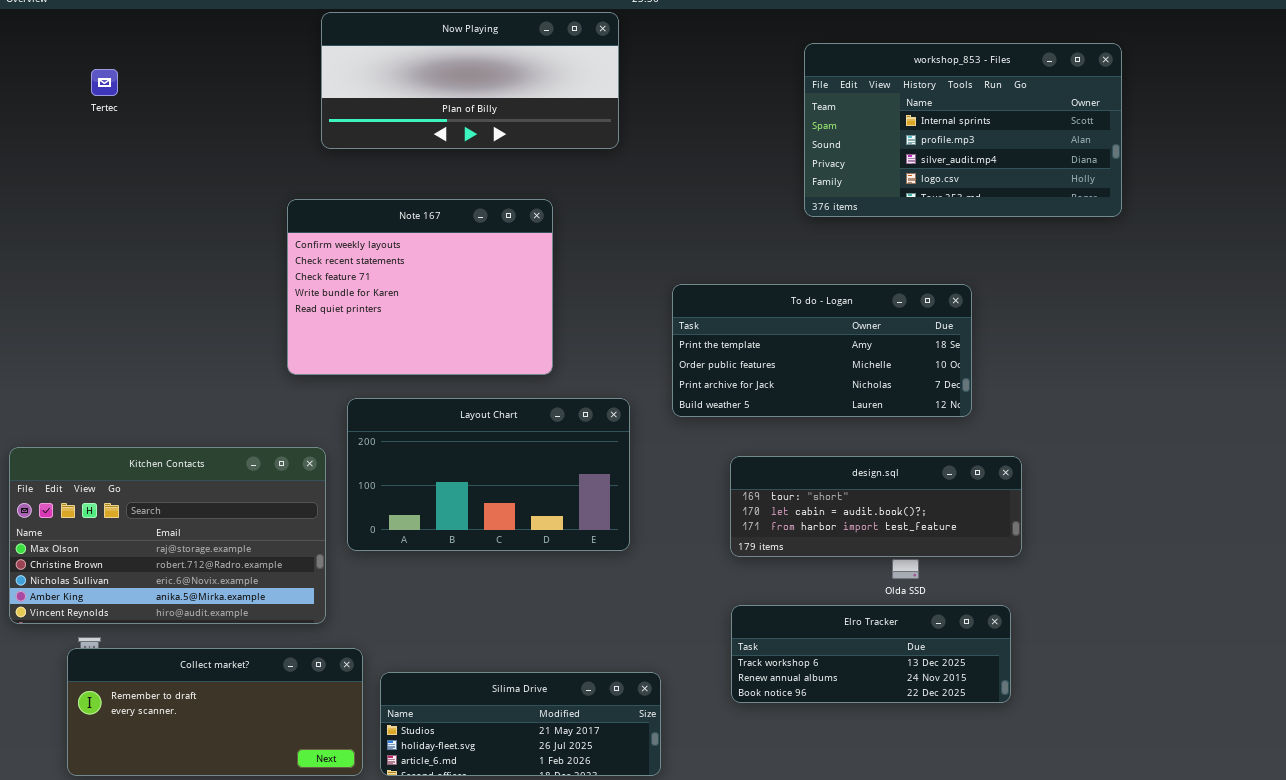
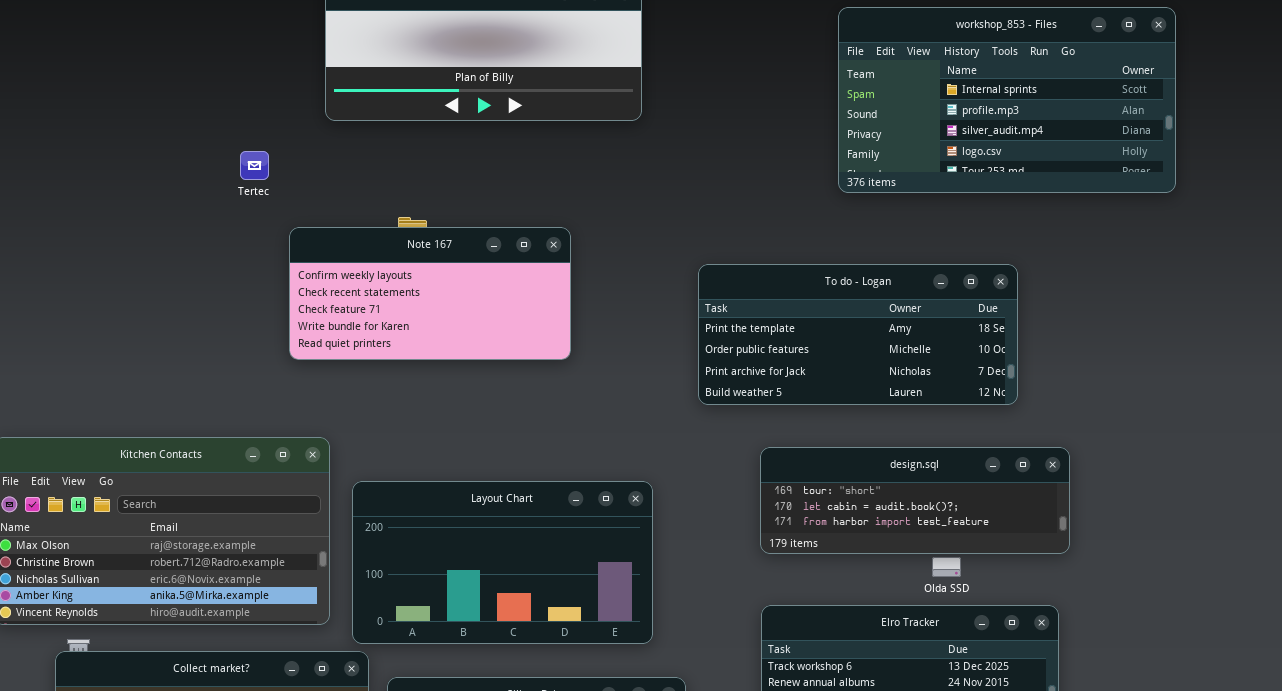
Tertec: [91,69,118,96] -> [240,151,269,180], moved
Note 167: [287,199,553,375] -> [289,227,571,360], resized
Layout Chart: [347,398,630,551] -> [352,481,653,644], moved

